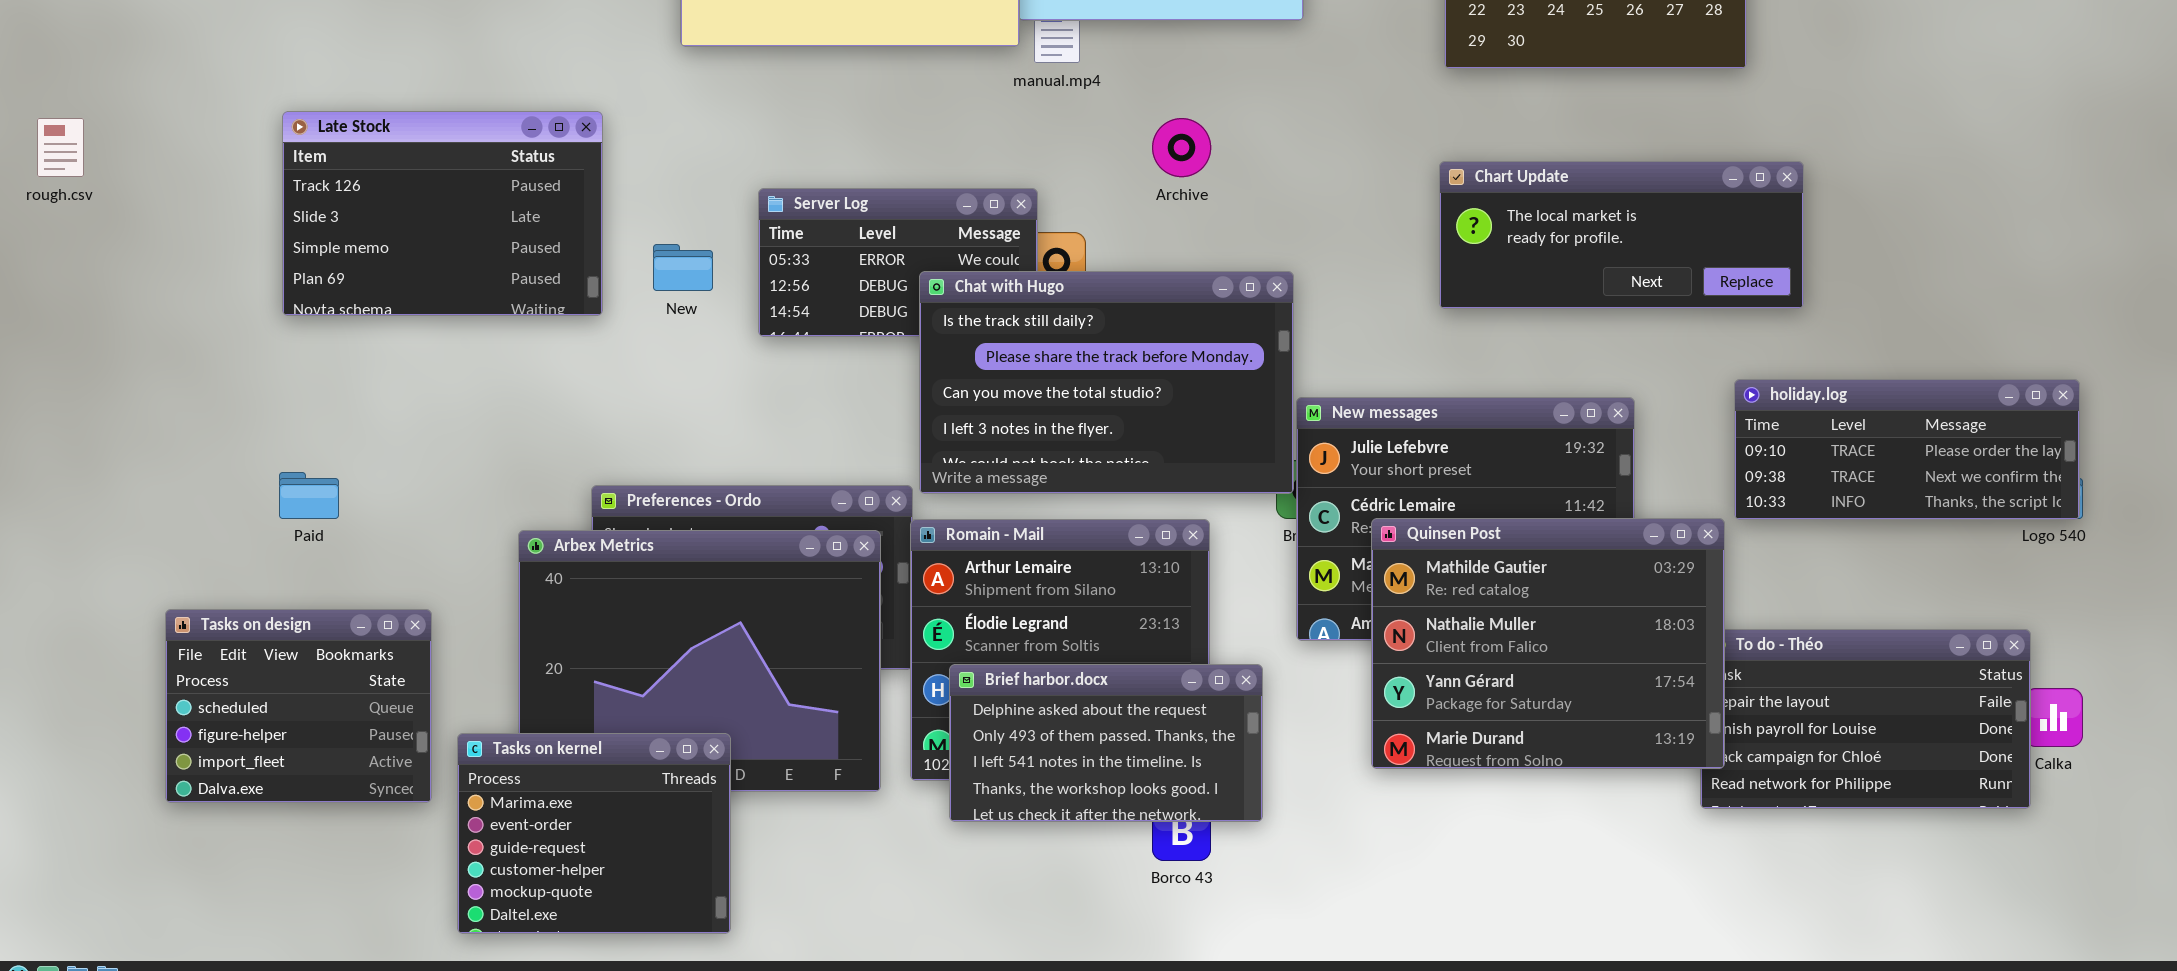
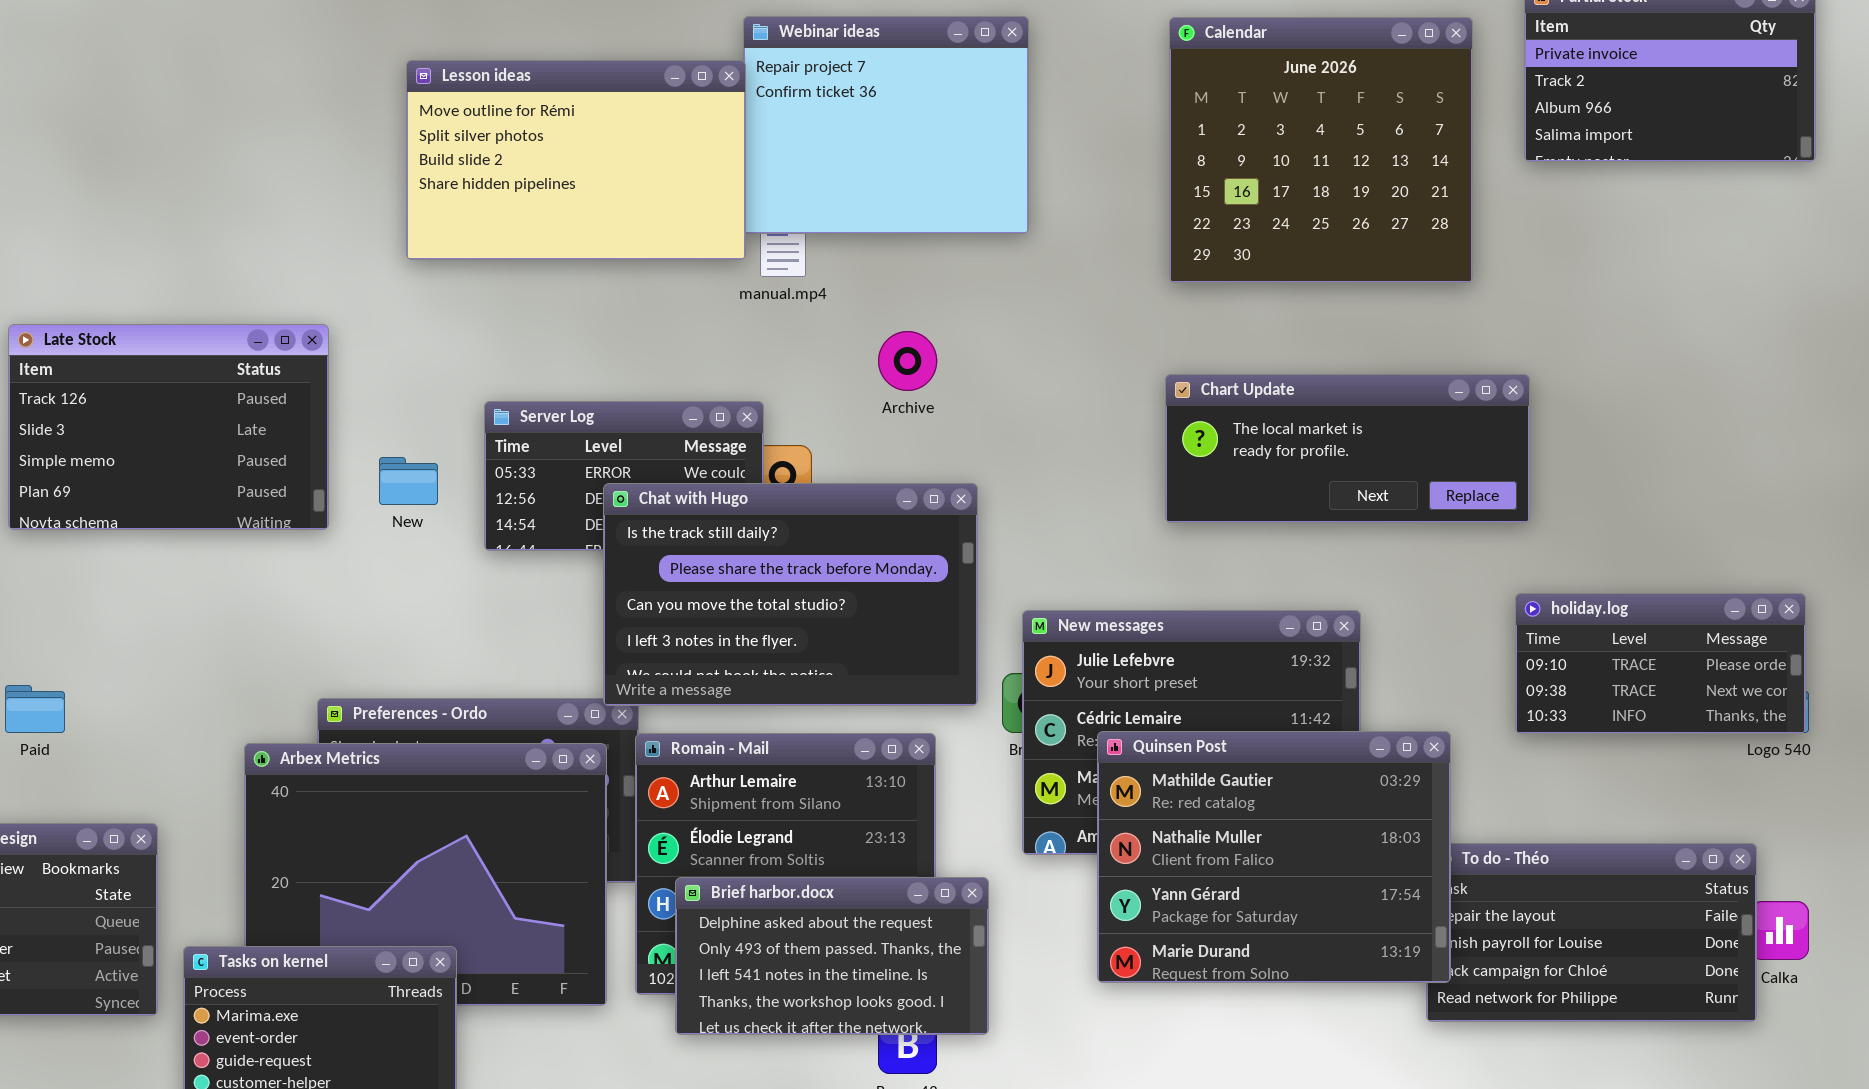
Chat with Hugo: [919,271,1294,494] -> [603,483,978,706], moved
holiday.log: [1734,379,2080,520] -> [1515,593,1806,734], resized

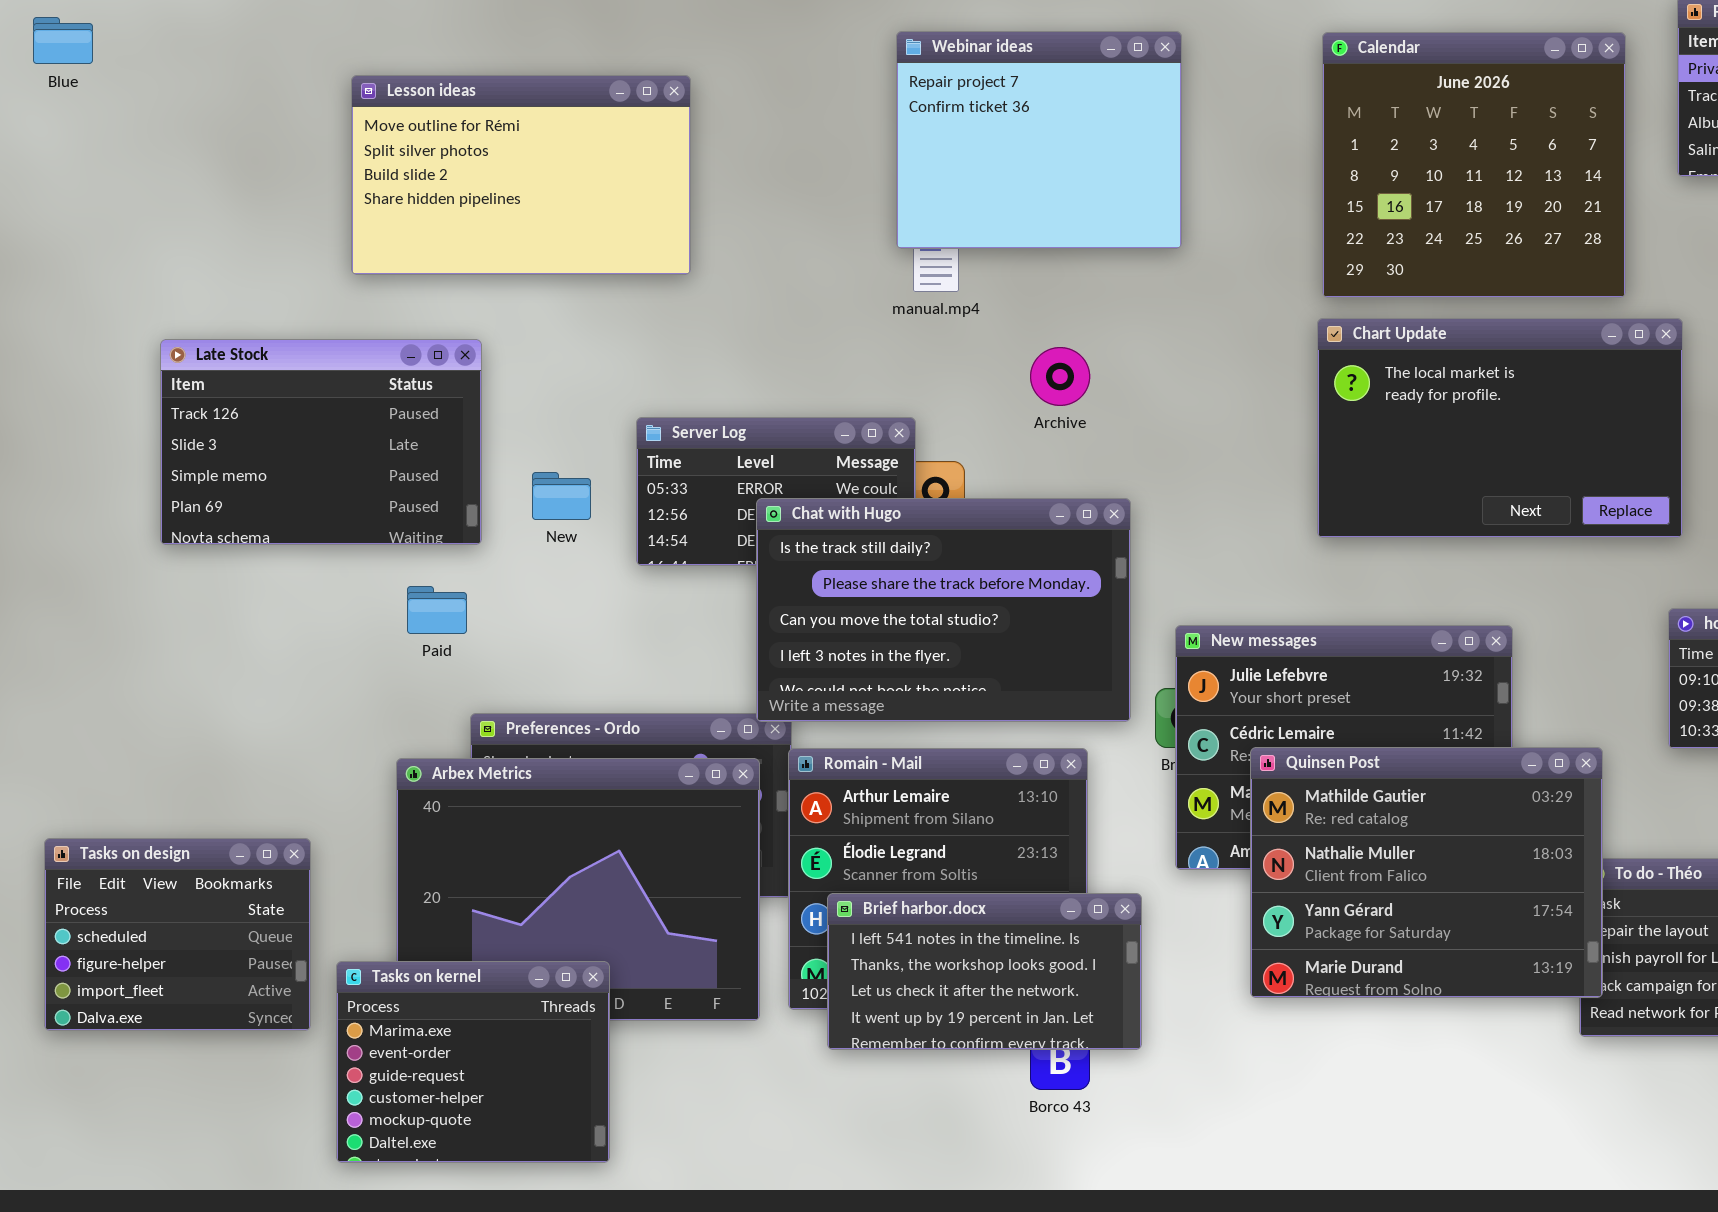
Lesson ideas: [406,60,746,260] -> [351,75,691,275], moved
Chart Update: [1165,374,1530,523] -> [1317,318,1683,538], resized
Paid: [5,685,65,733] -> [407,586,467,634], moved
Brief harbor.docx: [675,877,989,1035] -> [827,893,1142,1050], scrolled down 2 rows

